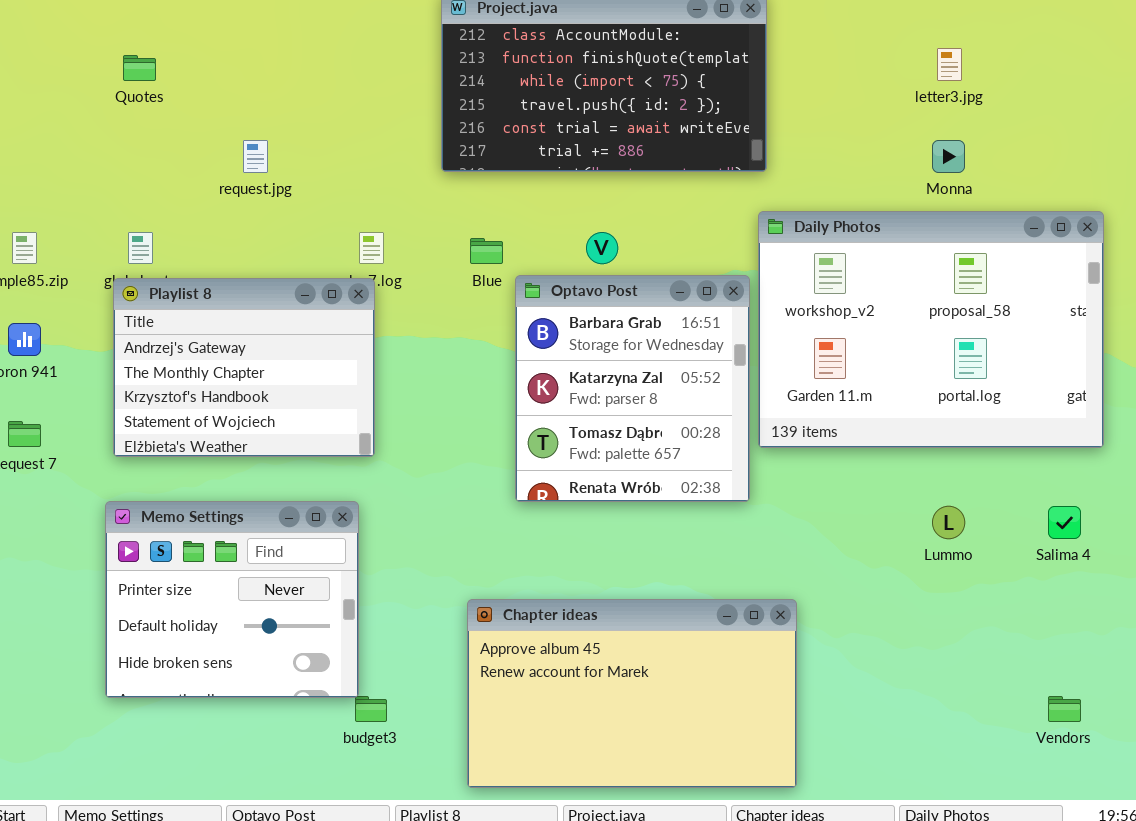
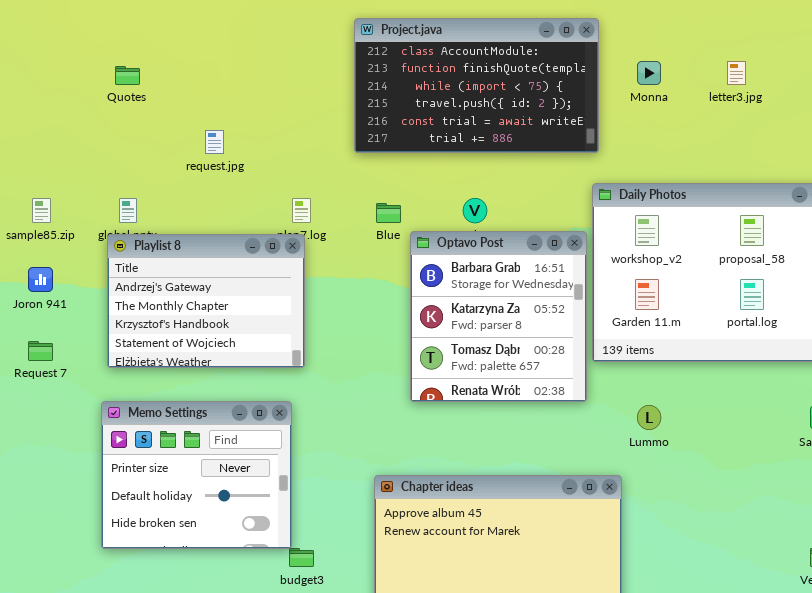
Monna: [932,140,965,173] -> [637,61,661,85], moved
Lummo: [932,506,965,539] -> [637,405,661,430], moved

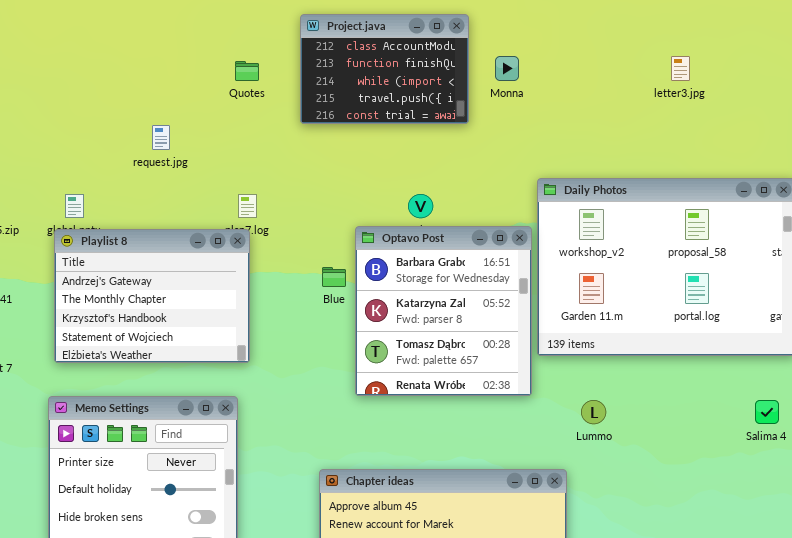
Project.java: [354,18,599,153] -> [300,14,469,124], resized
Monna: [637,61,661,85] -> [495,56,519,81], moved
Quotes: [115,66,140,85] -> [235,61,259,81], moved
Blue: [376,203,401,223] -> [322,267,346,287], moved

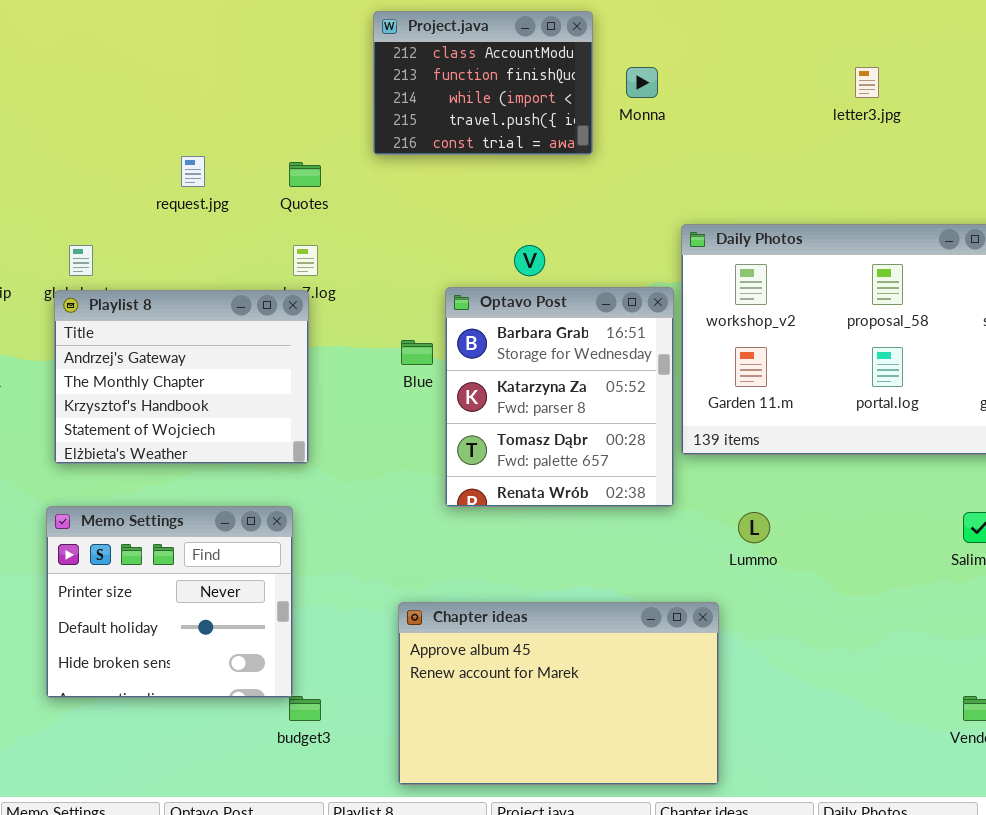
Quotes: [235,61,259,81] -> [289,162,321,187], moved

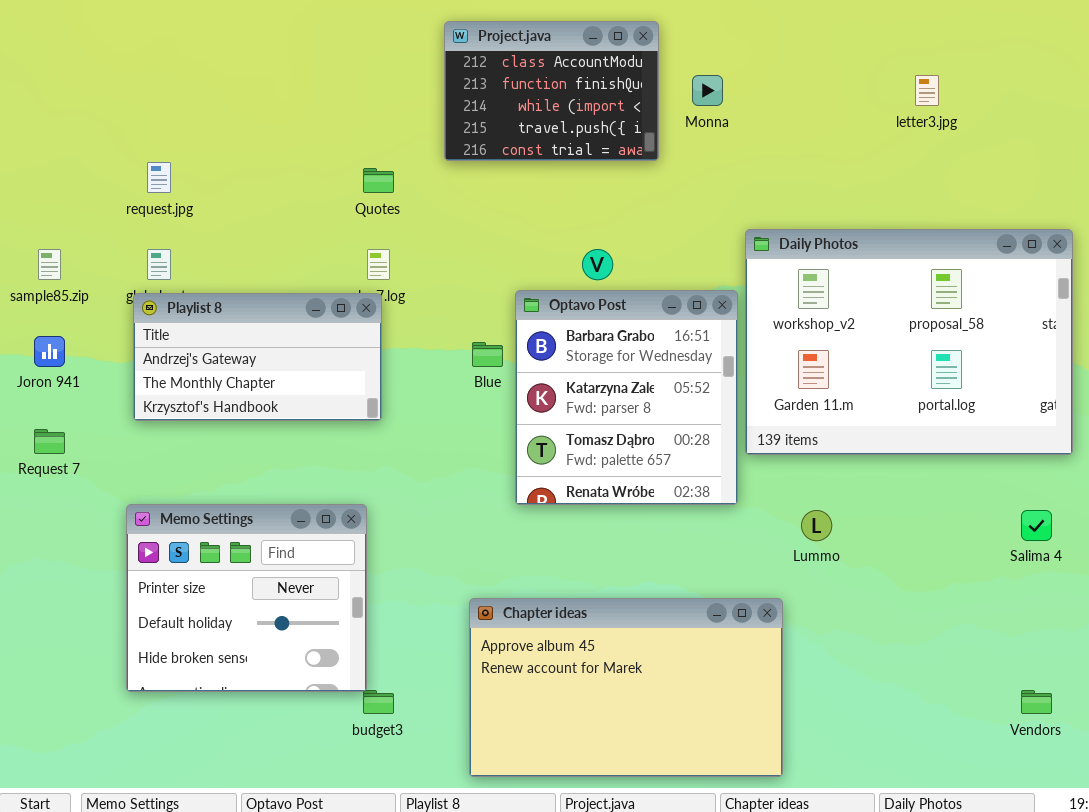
request.jpg: [181,156,205,187] -> [147,162,171,193], moved
Playlist 8: [54,290,309,464] -> [133,293,382,421], resized

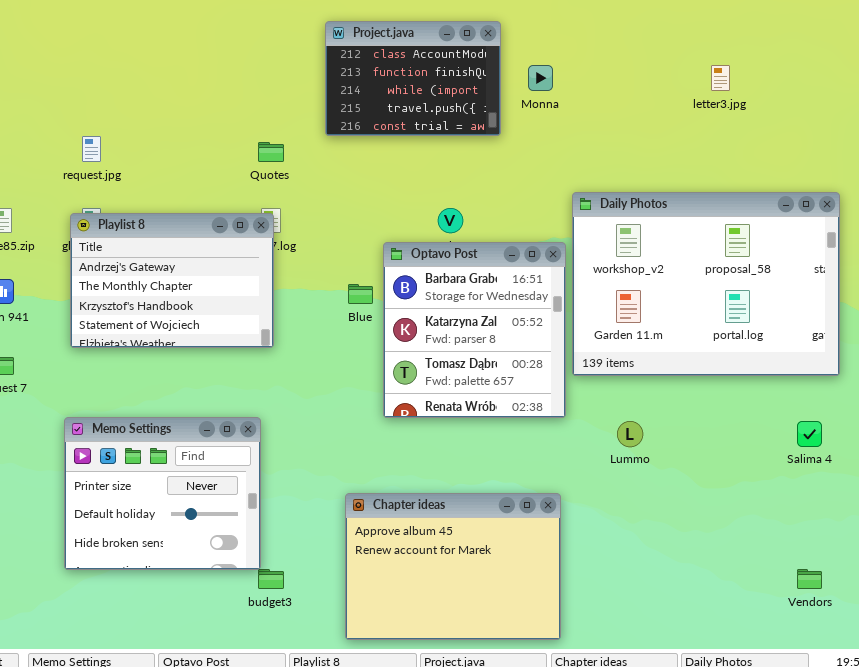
Playlist 8: [133,293,382,421] -> [70,213,274,348], resized
Chapter ideas: [469,598,783,777] -> [345,493,561,640], resized

